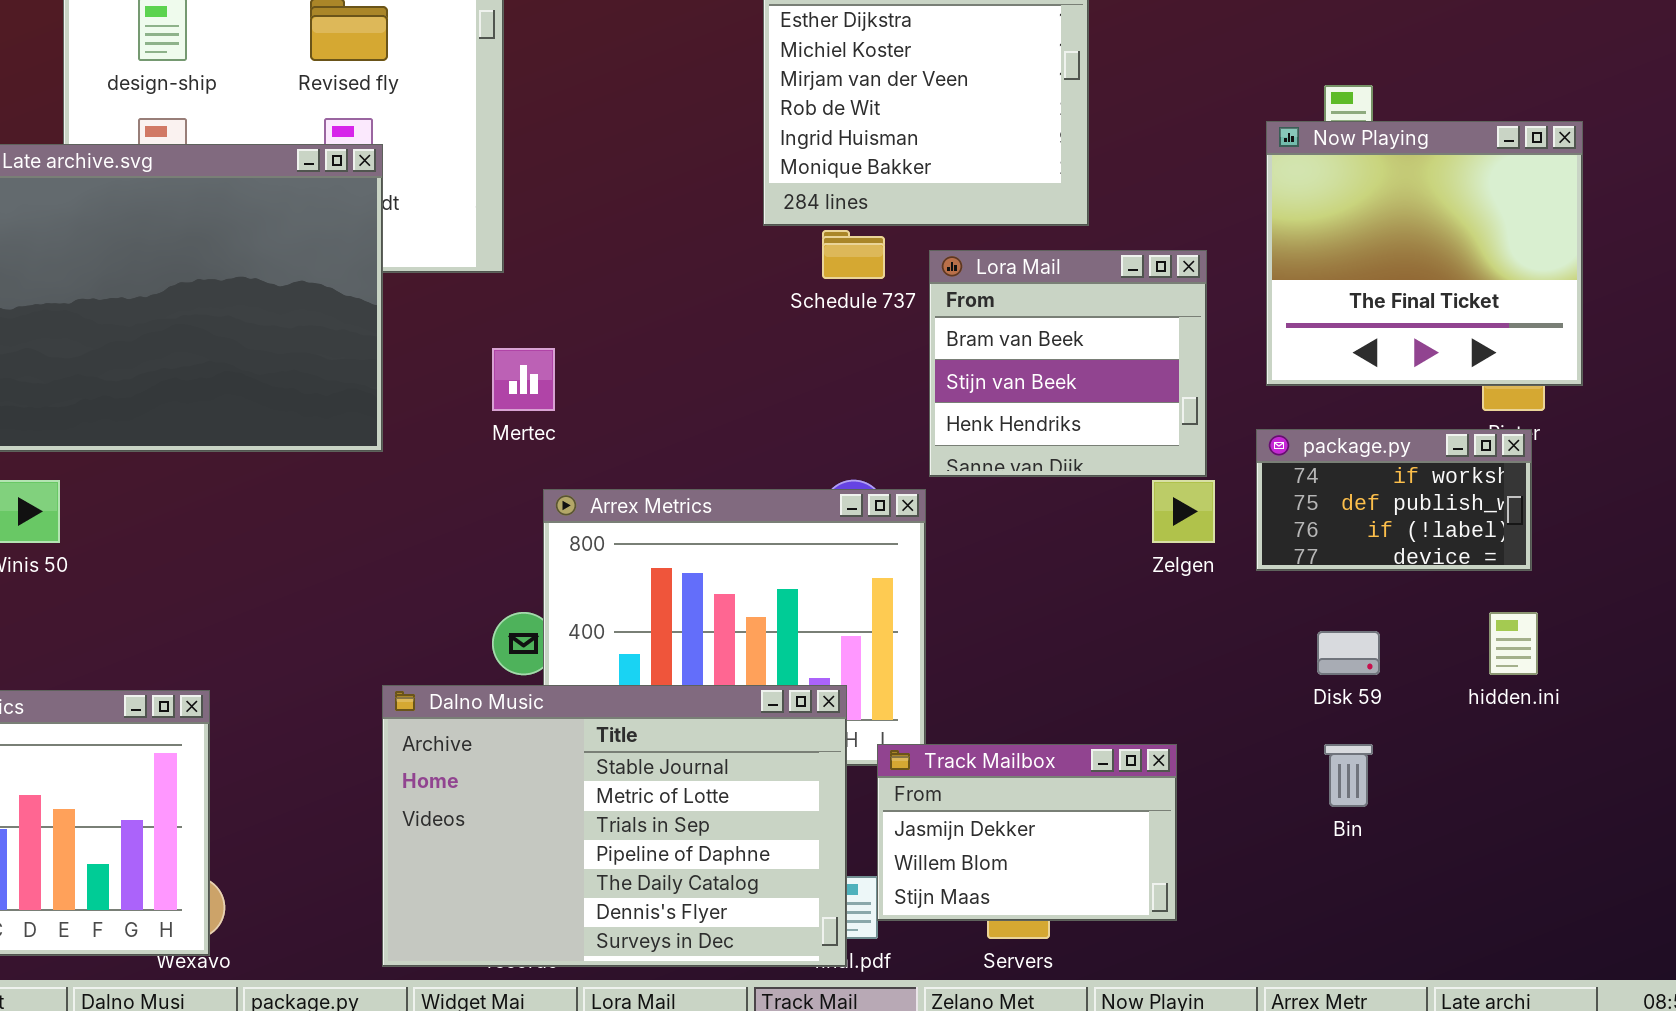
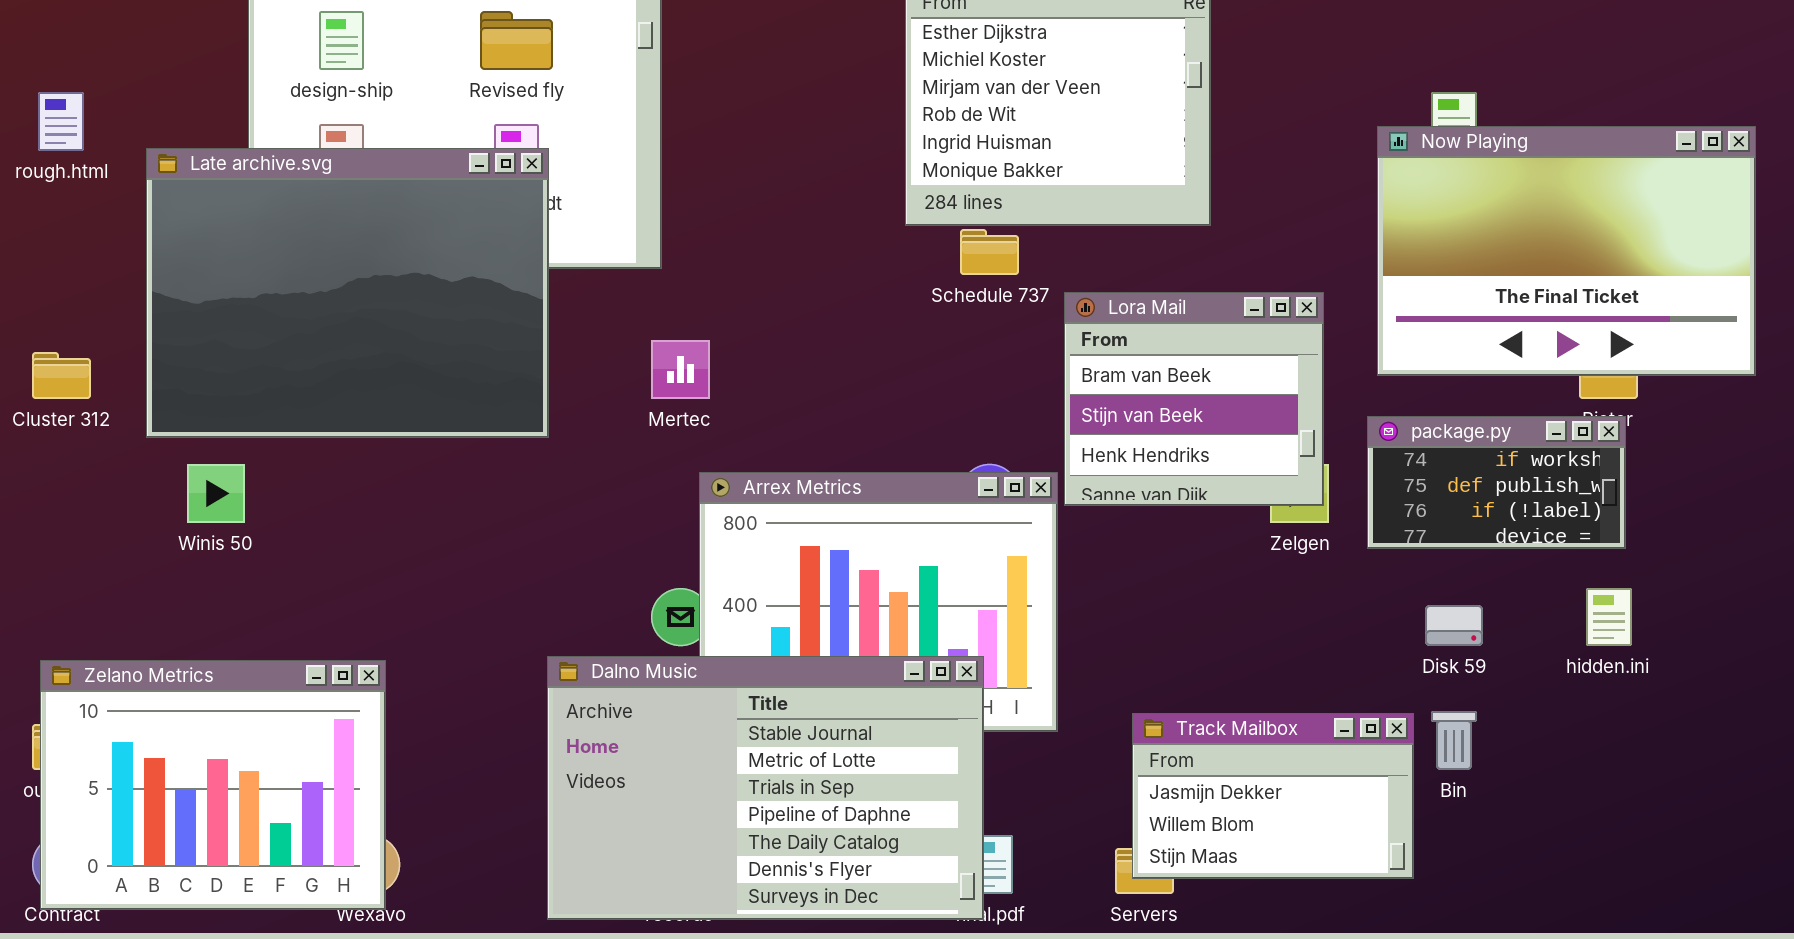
Now Playing: [1266,121,1583,386] -> [1377,126,1756,376], resized
Lora Mail: [929,250,1207,477] -> [1064,292,1324,506], moved
Track Mailbox: [877,744,1177,921] -> [1132,713,1414,879], moved

